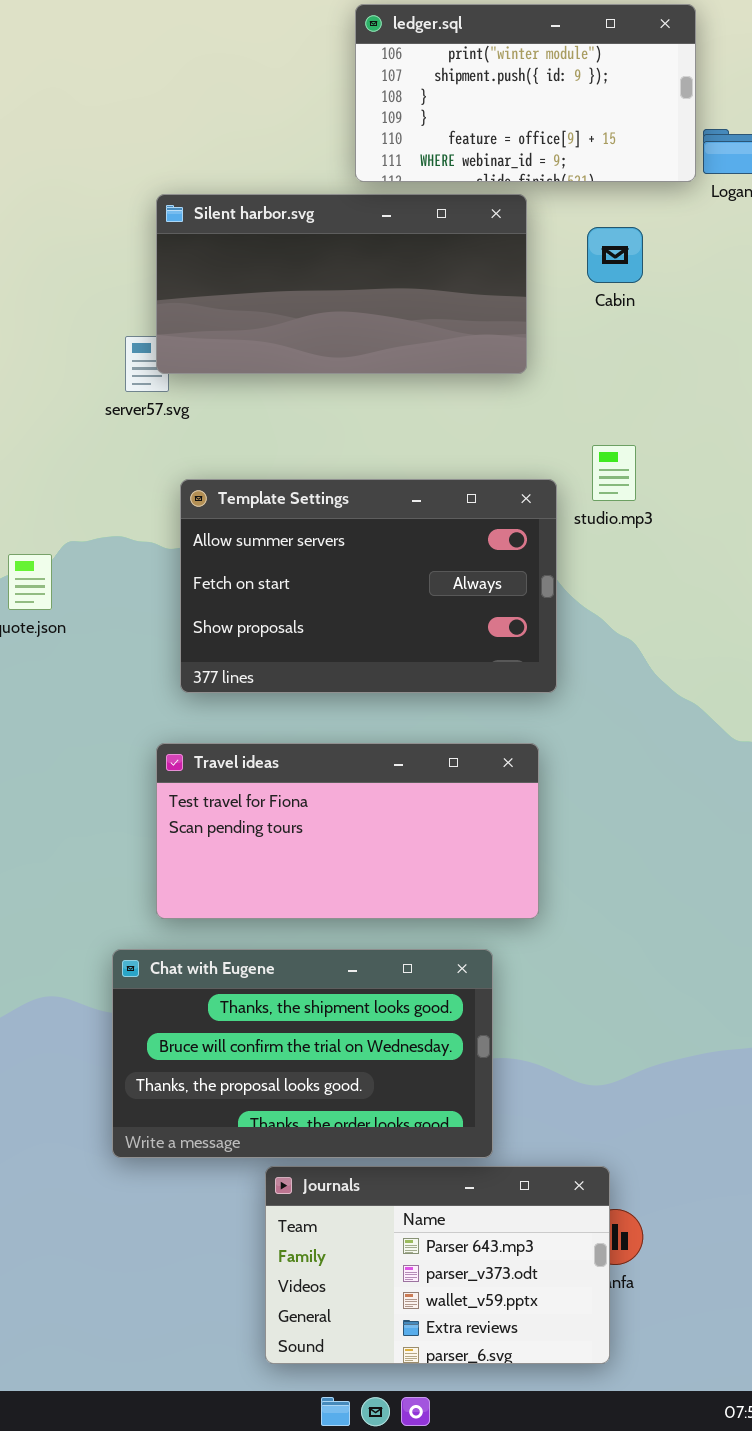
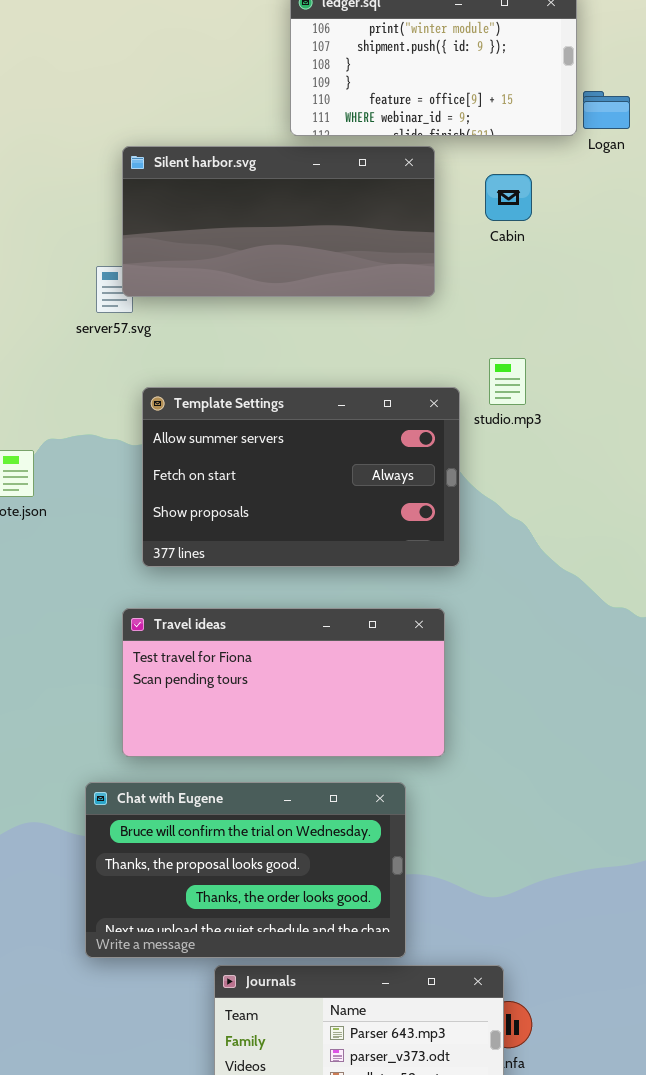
Chat with Eugene: [112,949,493,1158] -> [85,782,406,958], scrolled down 1 row

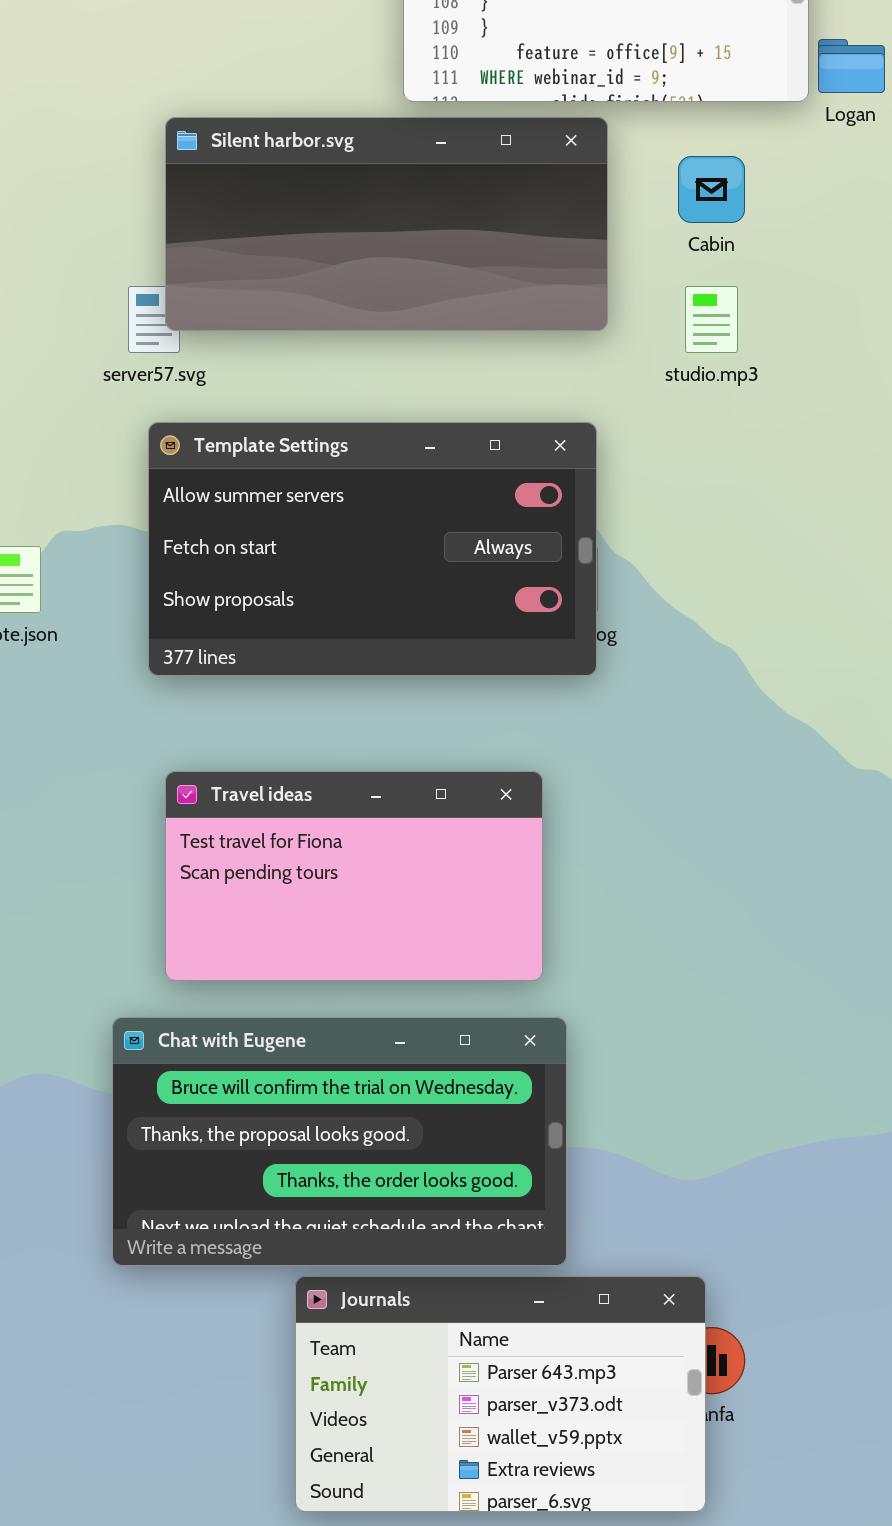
studio.mp3: [489,358,526,405] -> [685,286,738,353], moved
Template Settings: [142,387,460,567] -> [148,422,597,676], moved
Travel ideas: [122,608,445,757] -> [165,771,543,981], resized

